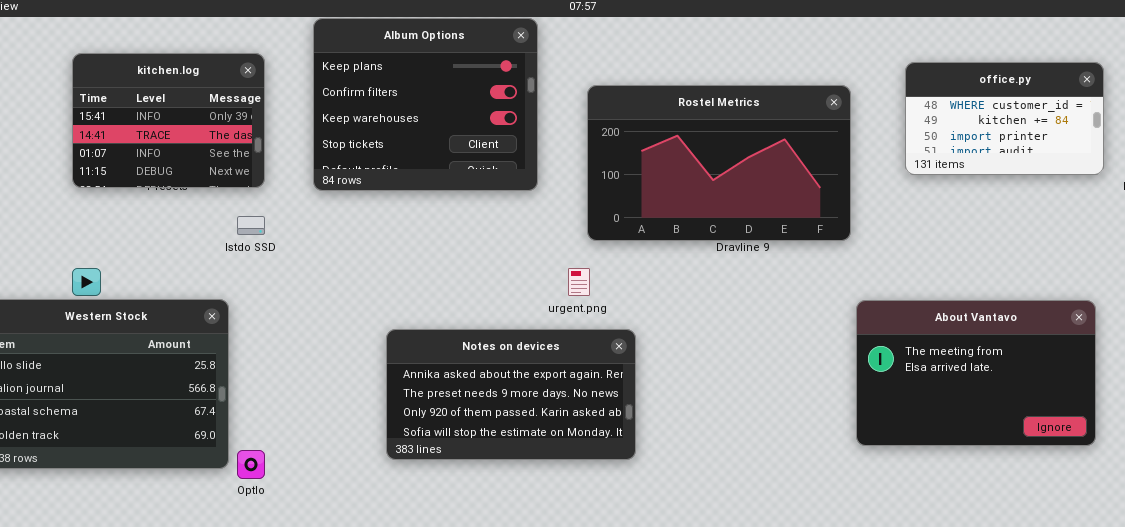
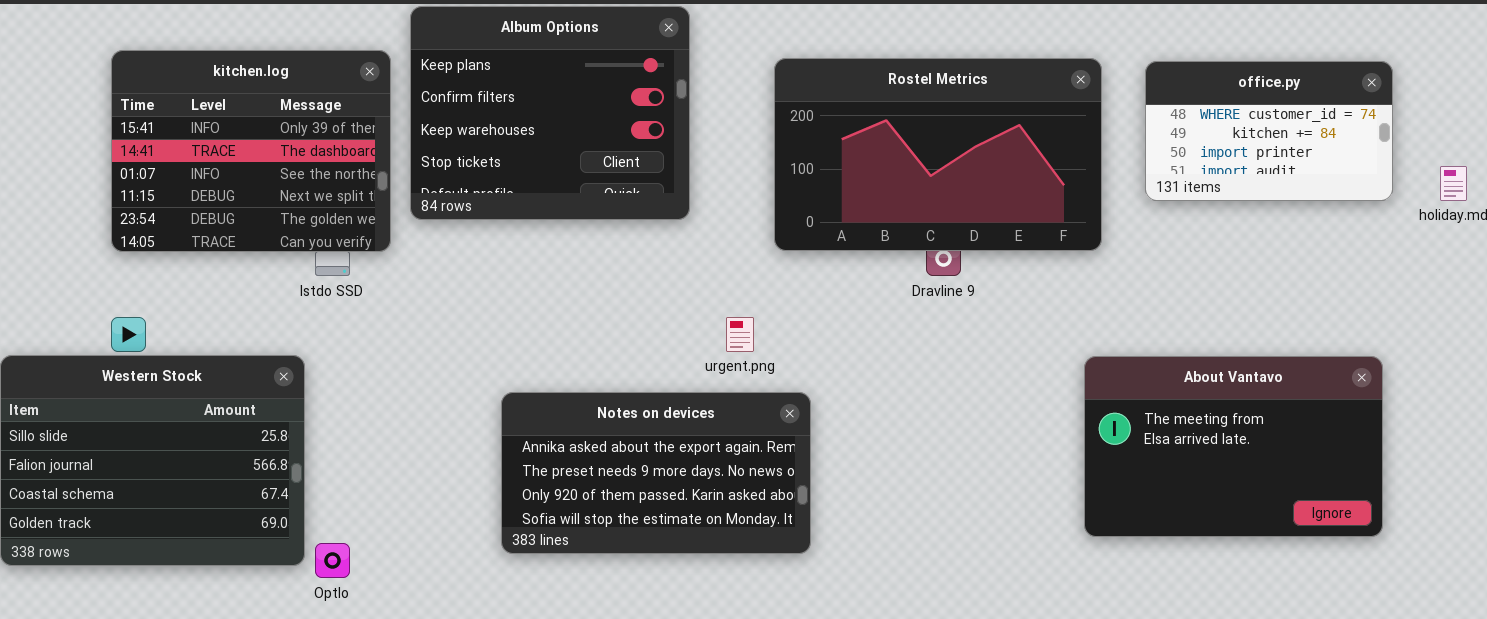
kitchen.log: [72,53,265,188] -> [111,50,391,252], resized
Rostel Metrics: [587,85,851,241] -> [774,58,1102,251], moved

